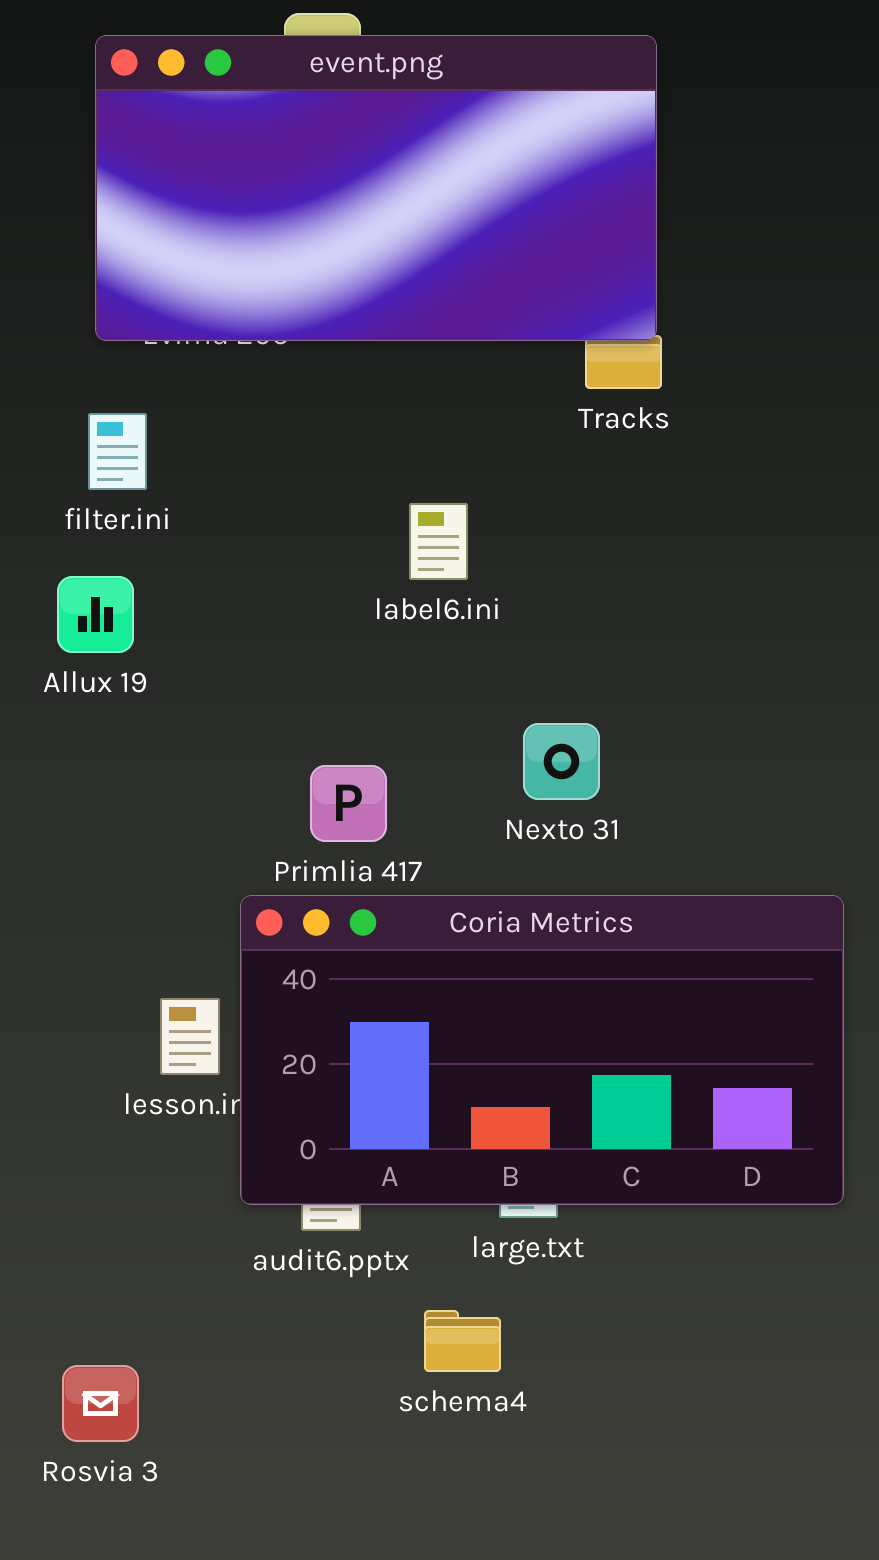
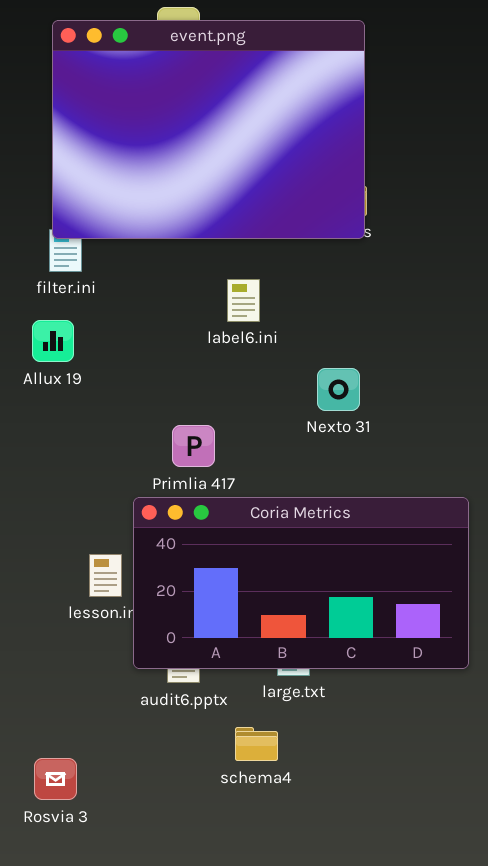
event.png: [95,35,657,341] -> [52,20,365,239], resized
Nexto 31: [523,723,600,800] -> [317,368,360,411], moved

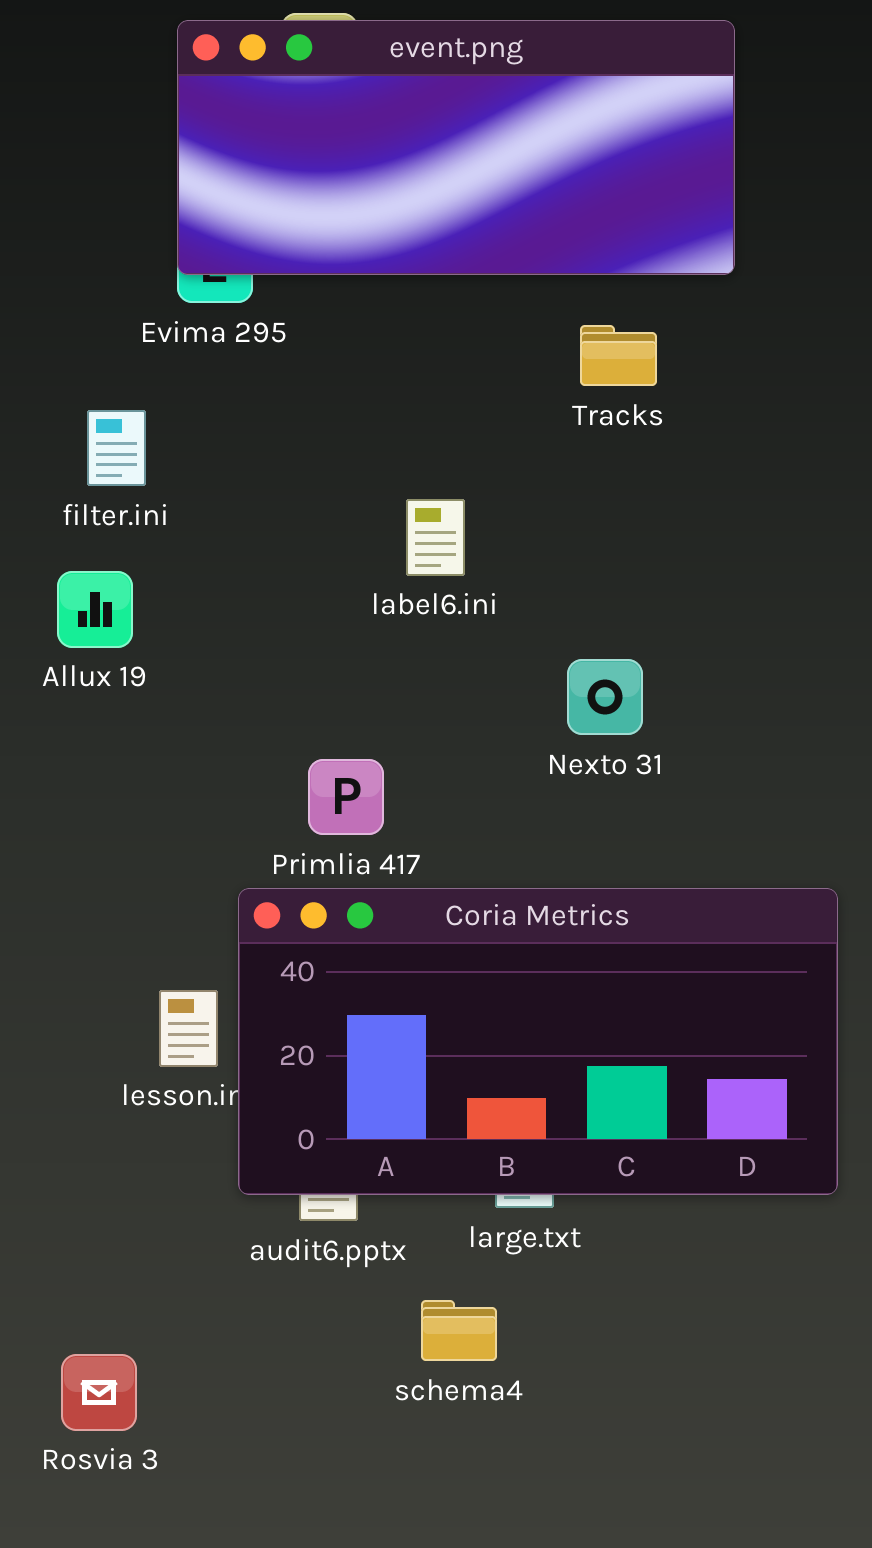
event.png: [52,20,365,239] -> [177,20,735,275], moved, resized

